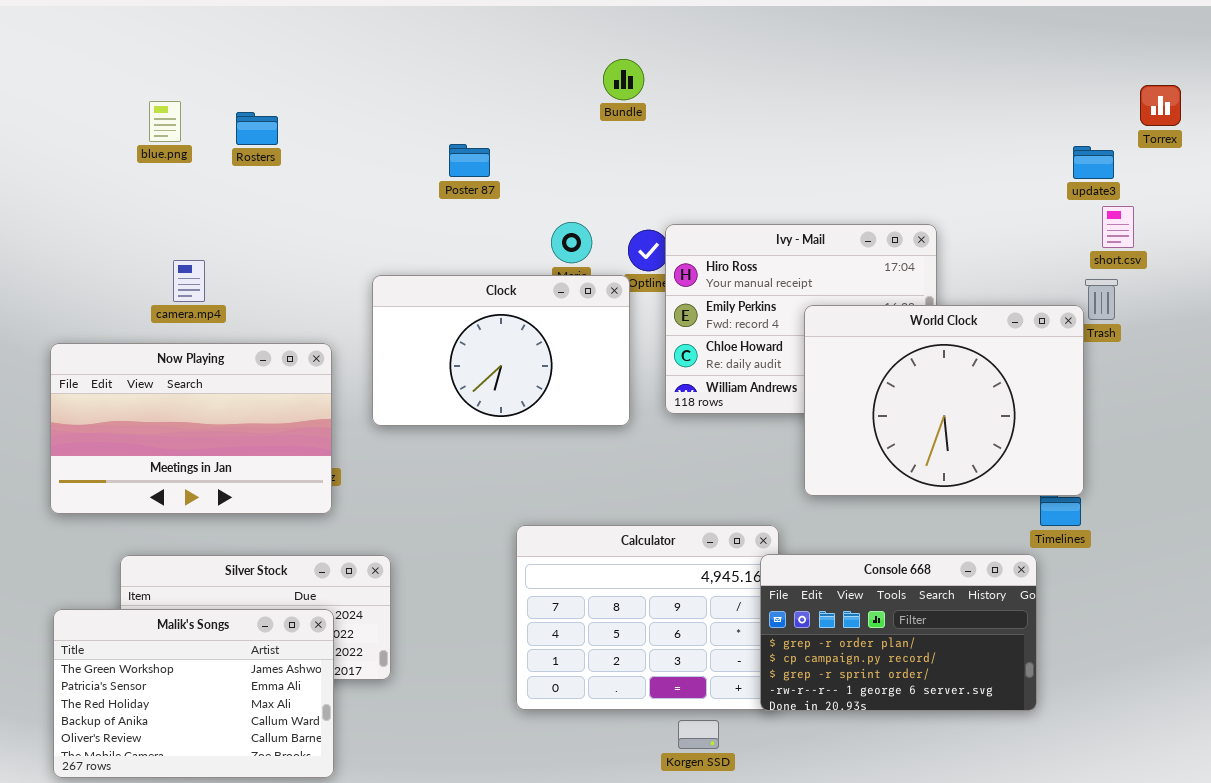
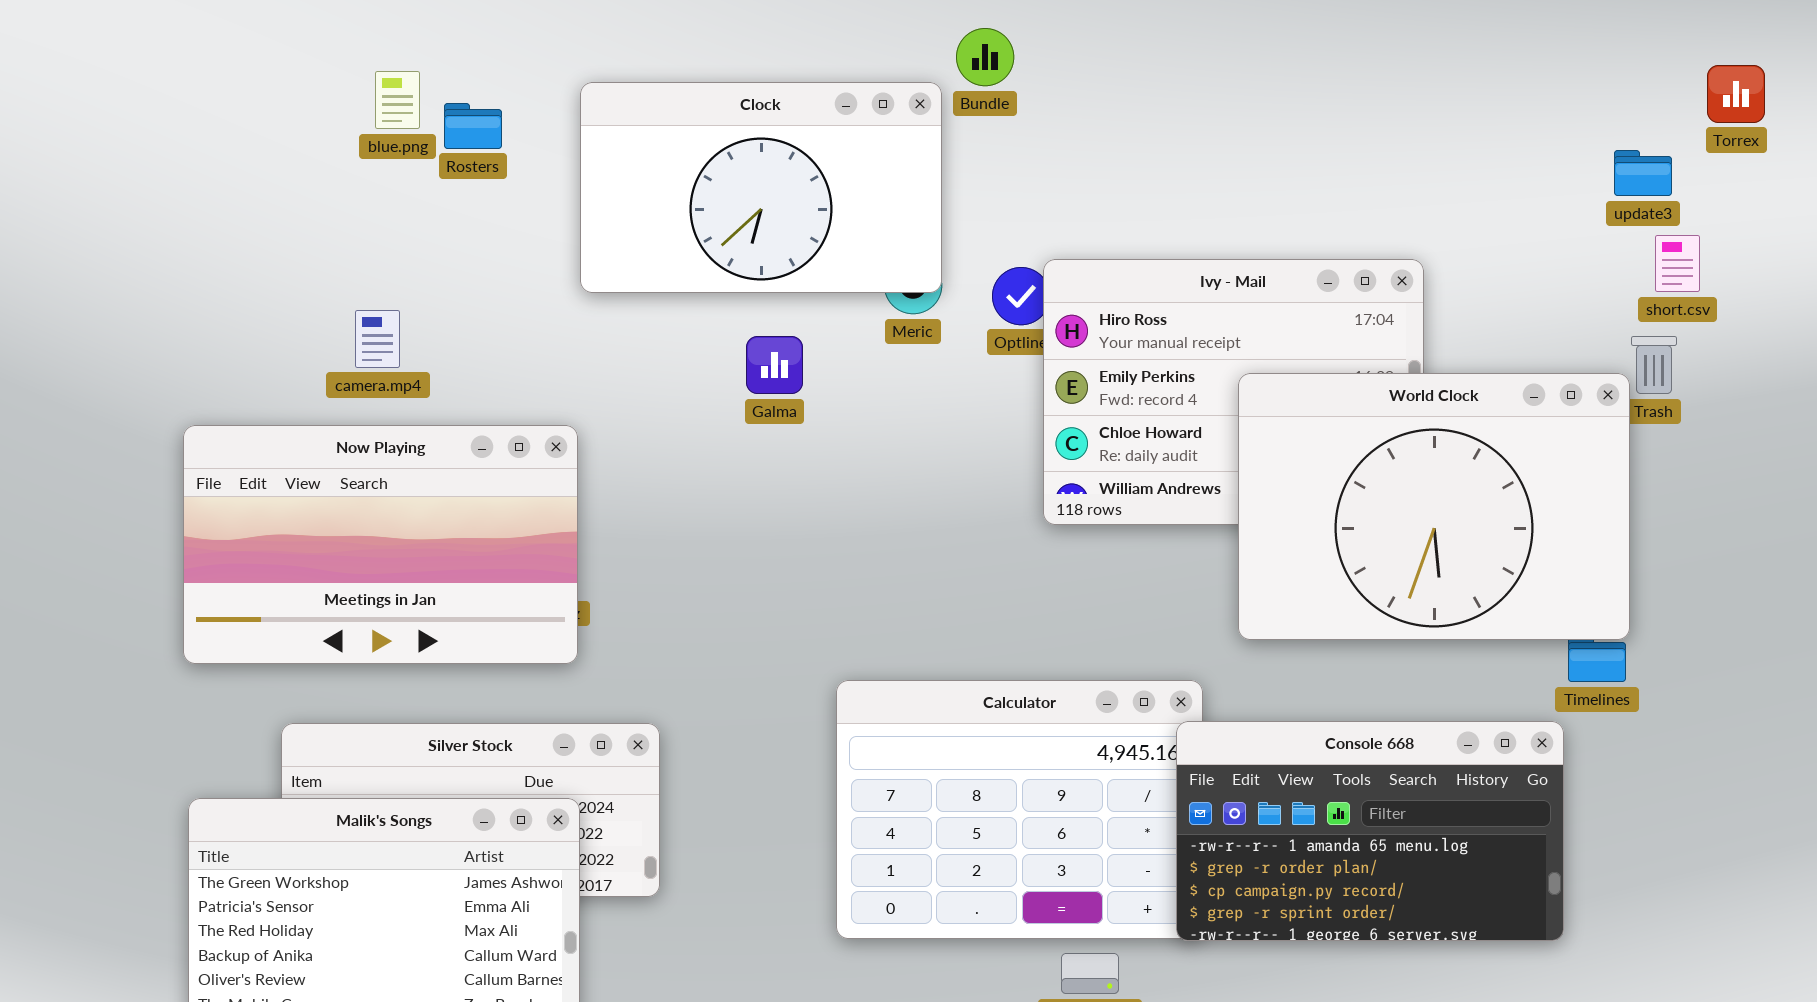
blue.png: [149,101,181,142] -> [375,71,420,129], moved
Clock: [372,275,630,426] -> [580,82,942,293], moved
Console 668: [760,554,1037,711] -> [1176,721,1564,941], scrolled up 1 row

